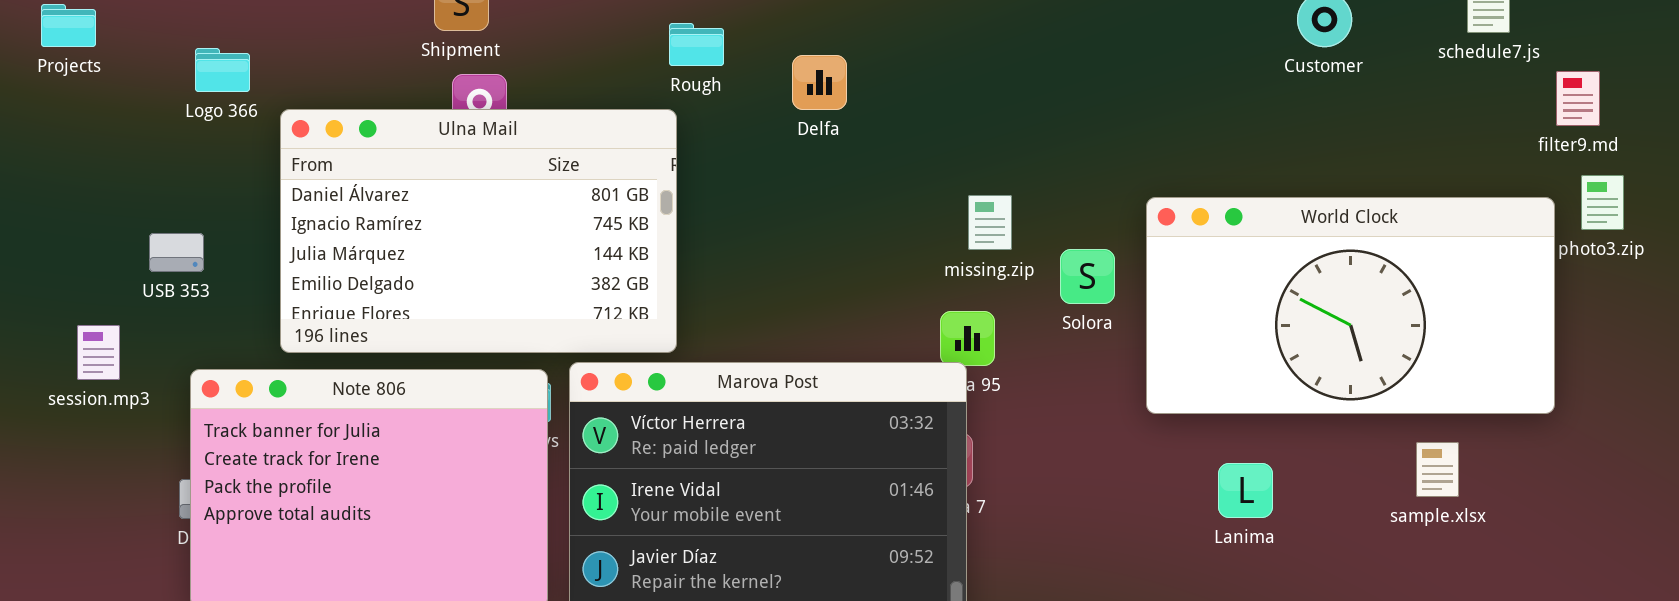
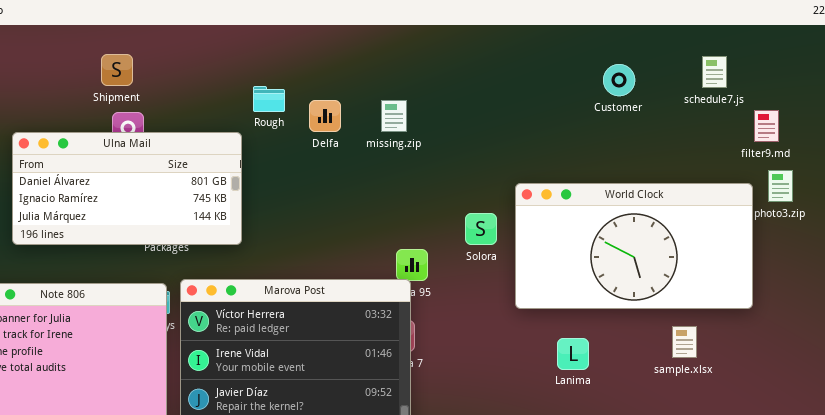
Rough: [669,23,724,66] -> [253,86,285,112], moved
Ulna Mail: [280,109,677,353] -> [12,132,242,245], resized
missing.zip: [968,195,1012,250] -> [381,100,407,132], moved

